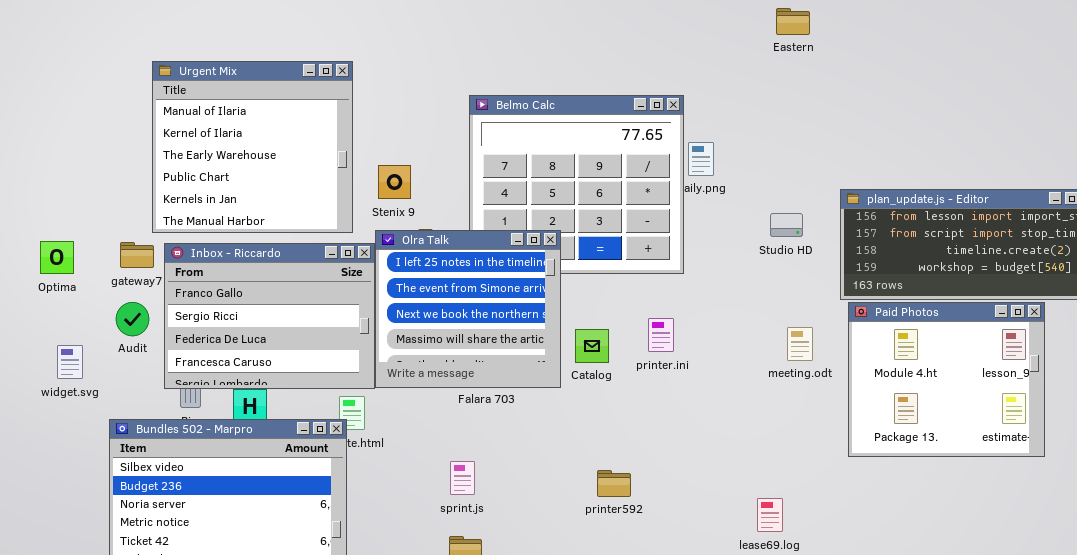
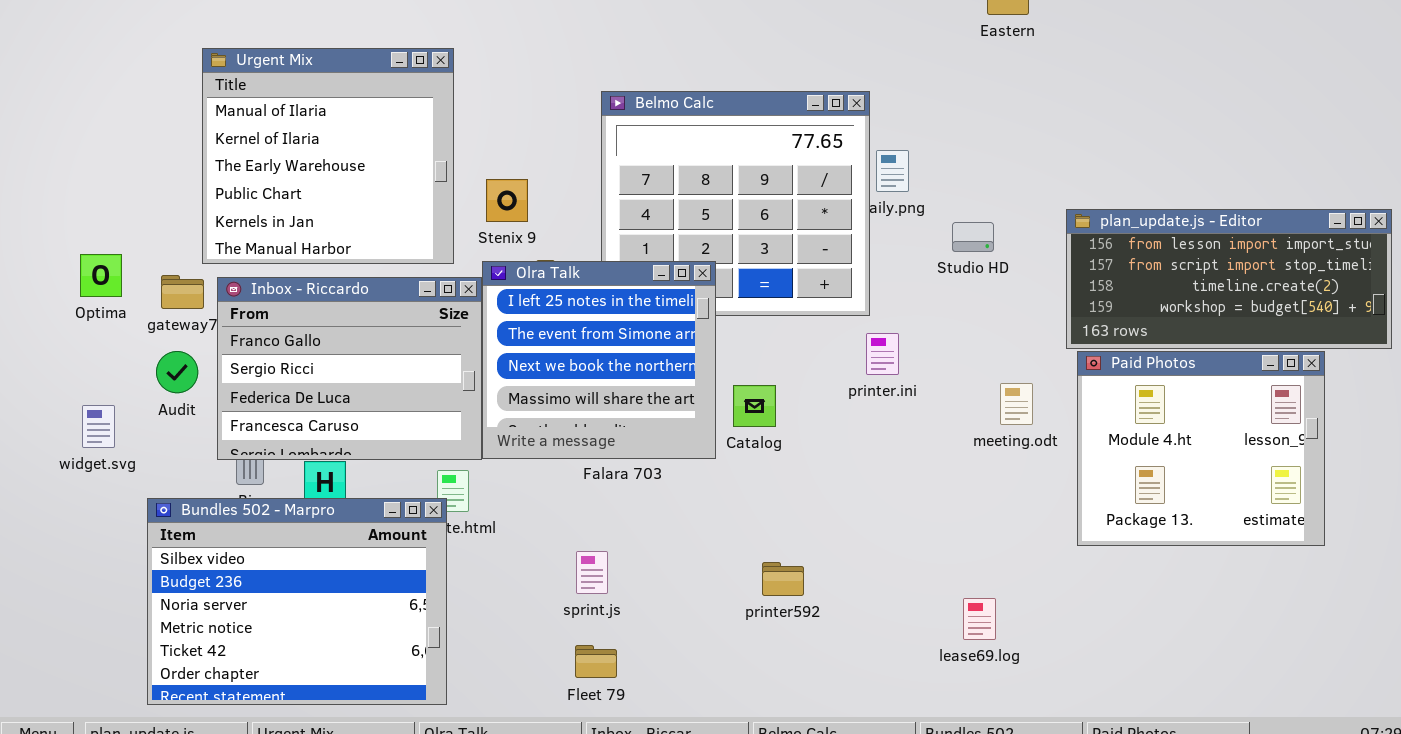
Studio HD: [770,213,803,237] -> [952,222,994,252], moved
Optima: [40,241,74,274] -> [80,254,122,297], moved
printer.ini: [648,318,674,352] -> [866,333,899,375], moved

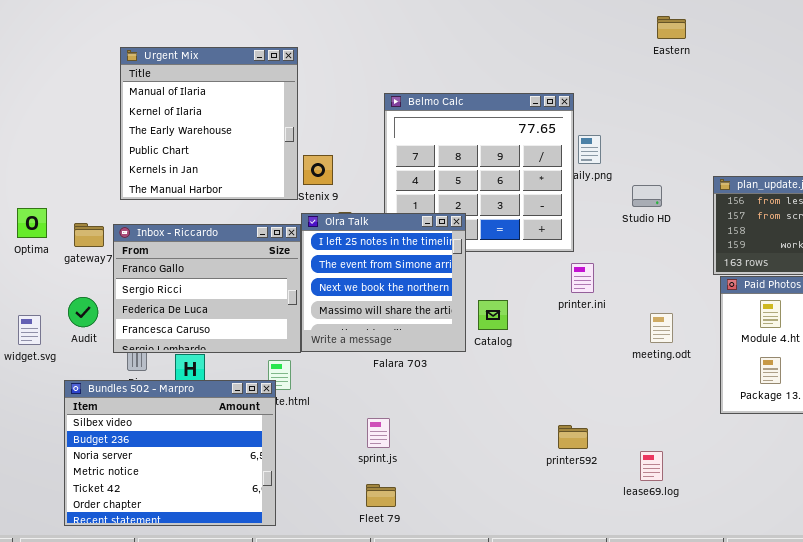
Urgent Mix: [202,48,454,264] -> [120,47,298,200], moved
Audit: [156,351,198,393] -> [68,297,98,327], moved
meeting.odt: [1000,383,1033,425] -> [650,313,673,343], moved
printer592: [762,562,804,596] -> [558,425,588,449], moved

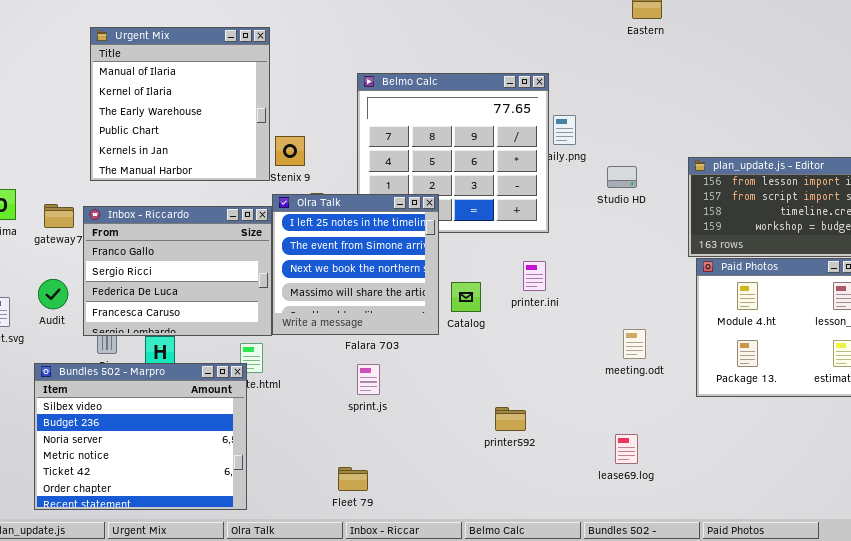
printer.ini: [571,263,594,293] -> [523,261,546,291], moved
meeting.odt: [650,313,673,343] -> [623,329,646,359], moved
sprint.js: [367,418,390,448] -> [357,364,380,395], moved
printer592: [558,425,588,449] -> [495,407,526,431], moved

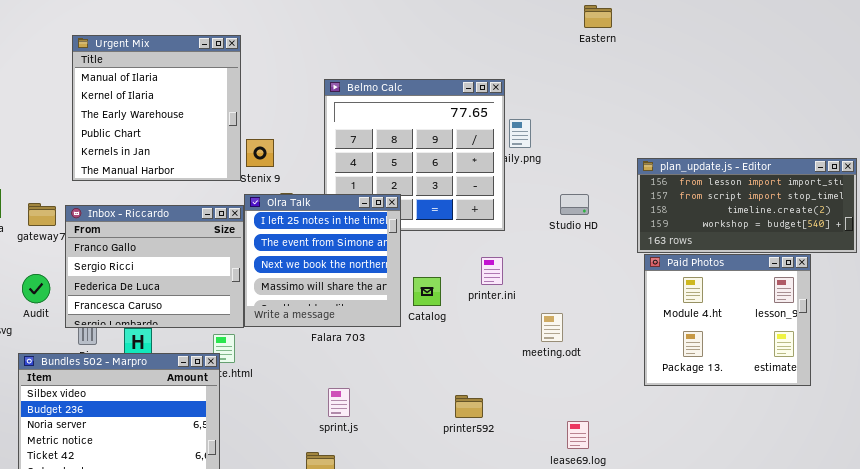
Studio HD: [607,166,637,188] -> [560,194,589,215], moved
meeting.odt: [623,329,646,359] -> [541,313,563,342], moved
sprint.js: [357,364,380,395] -> [328,388,350,417], moved

